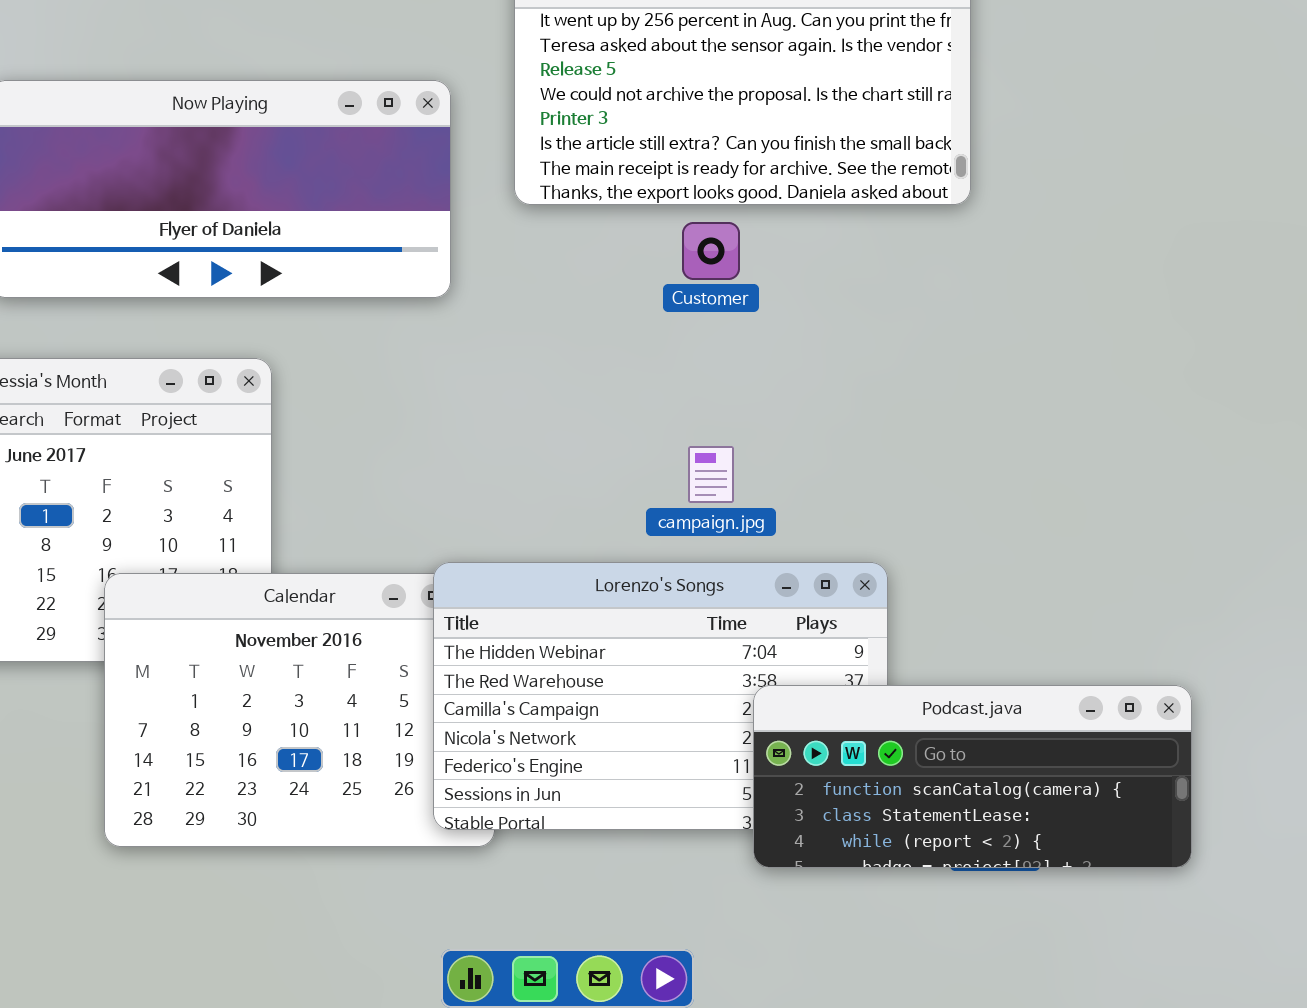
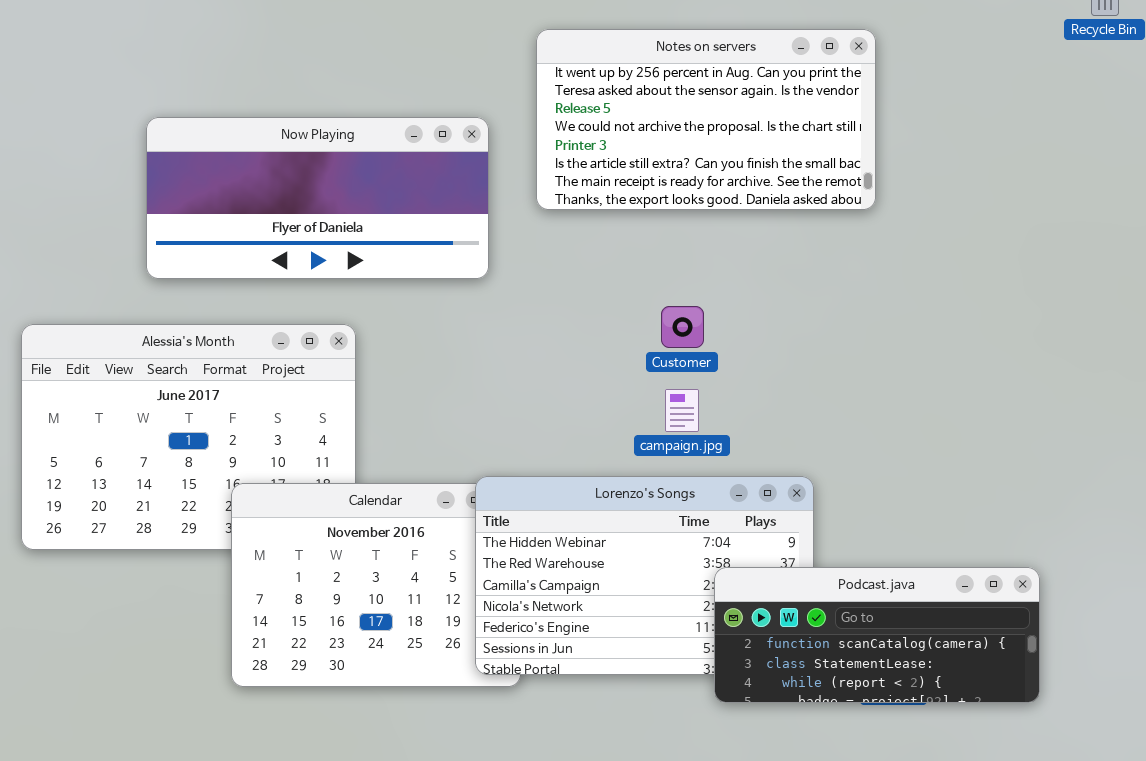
Customer: [682,222,740,280] -> [661,306,704,348], moved

